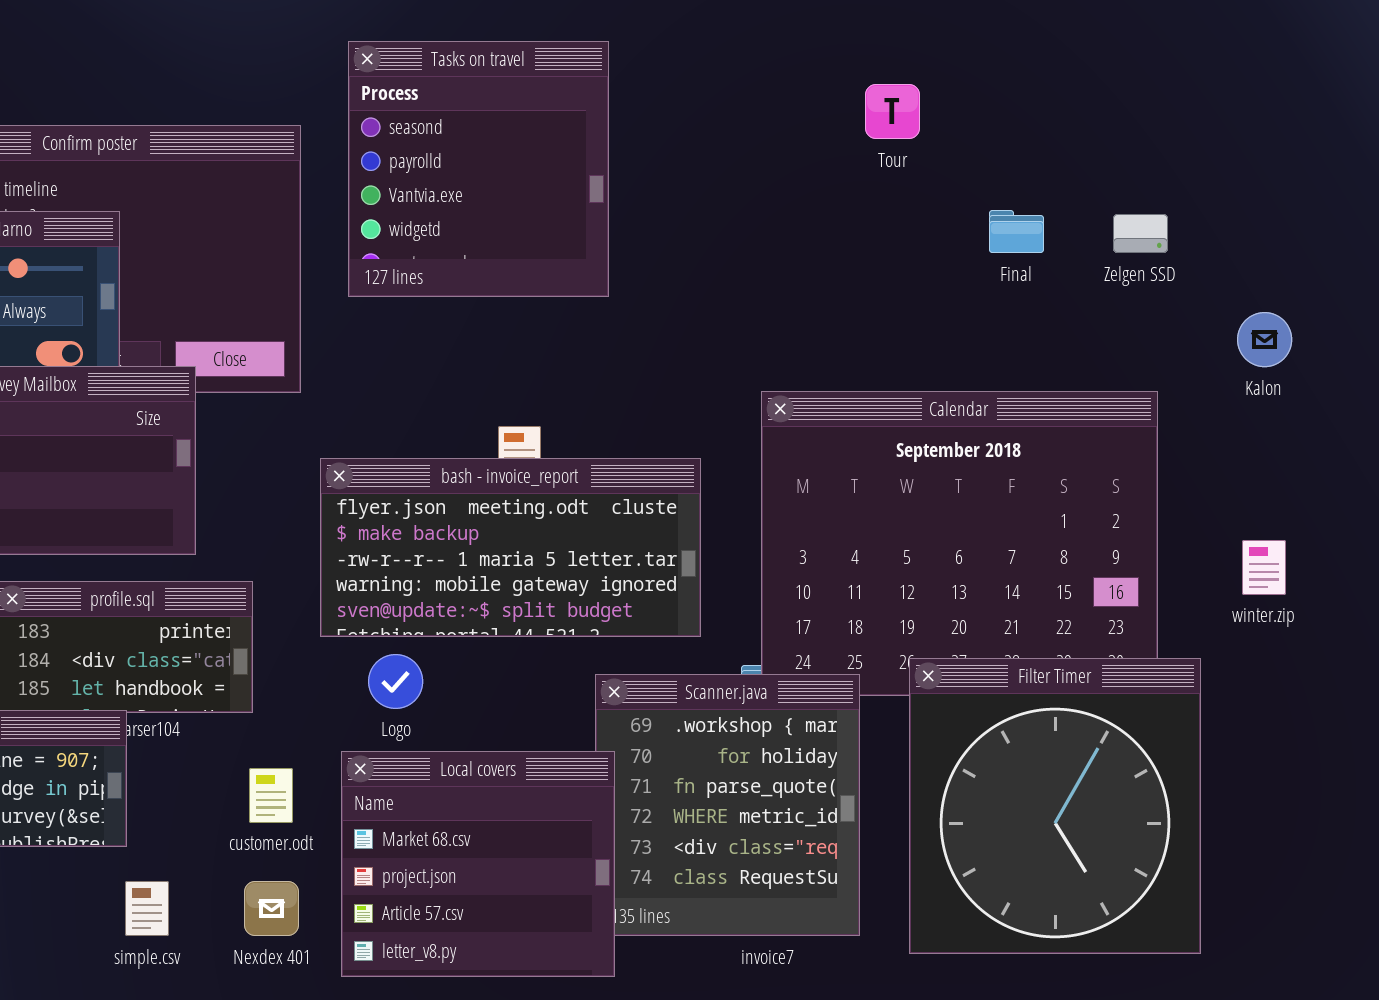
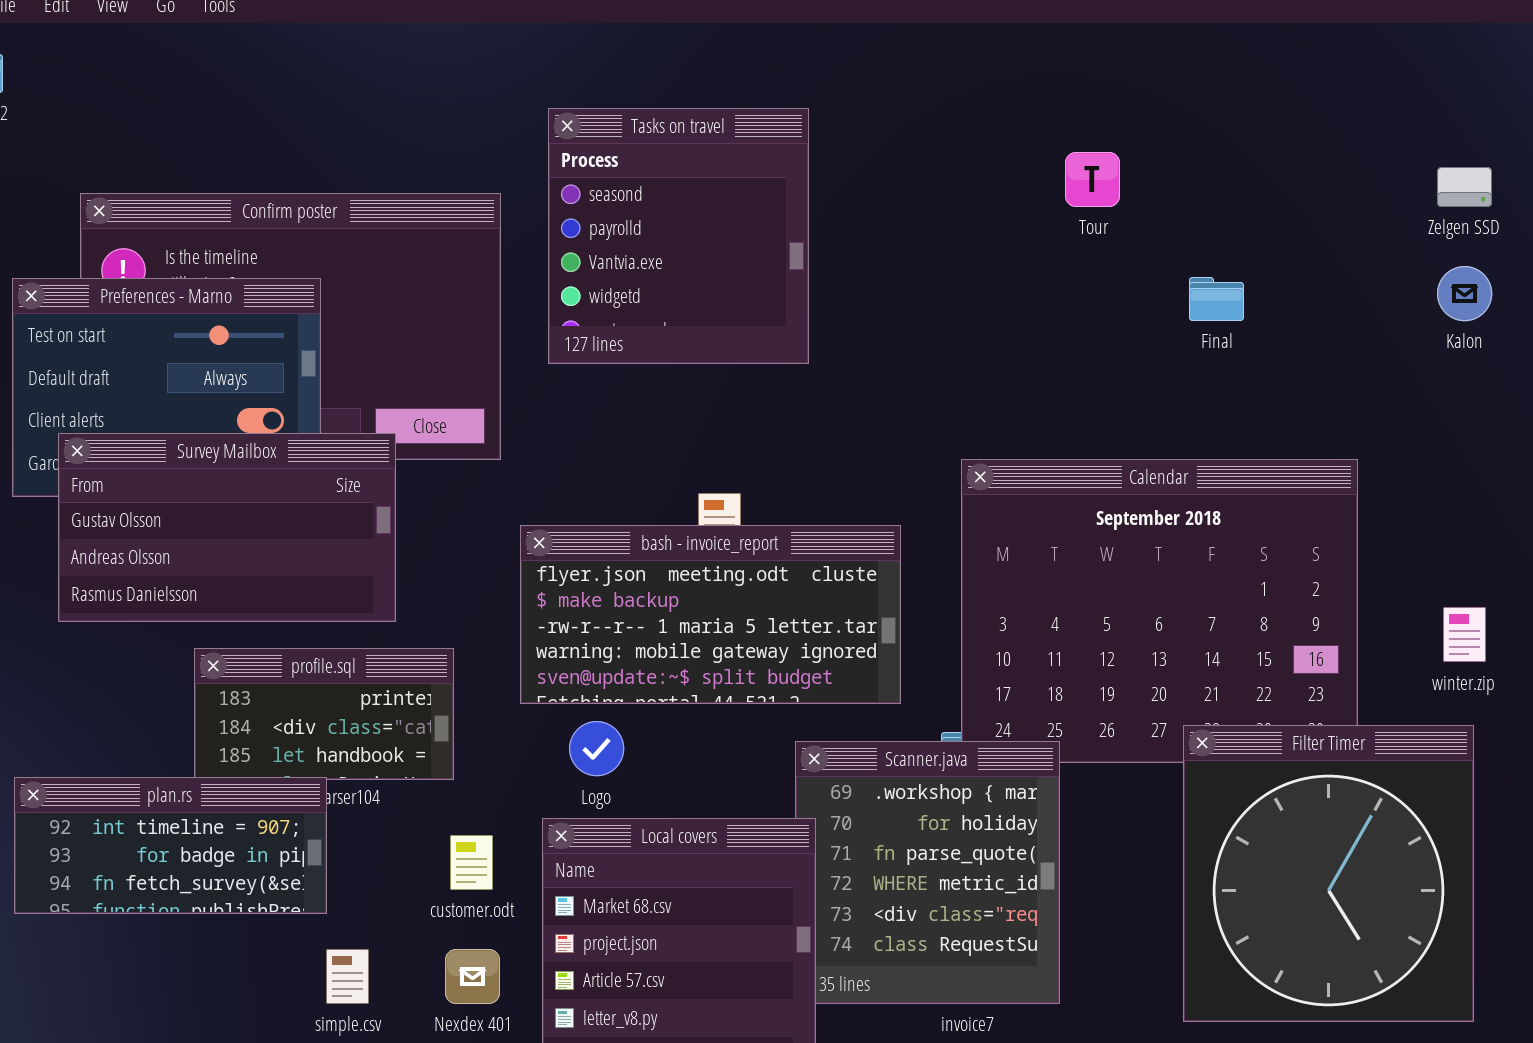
Zelgen SSD: [1113,214,1168,253] -> [1437,167,1492,207], moved
Kalon: [1237,312,1292,367] -> [1437,266,1492,321], moved
Filter Timer: [909,658,1201,954] -> [1183,725,1474,1022], moved

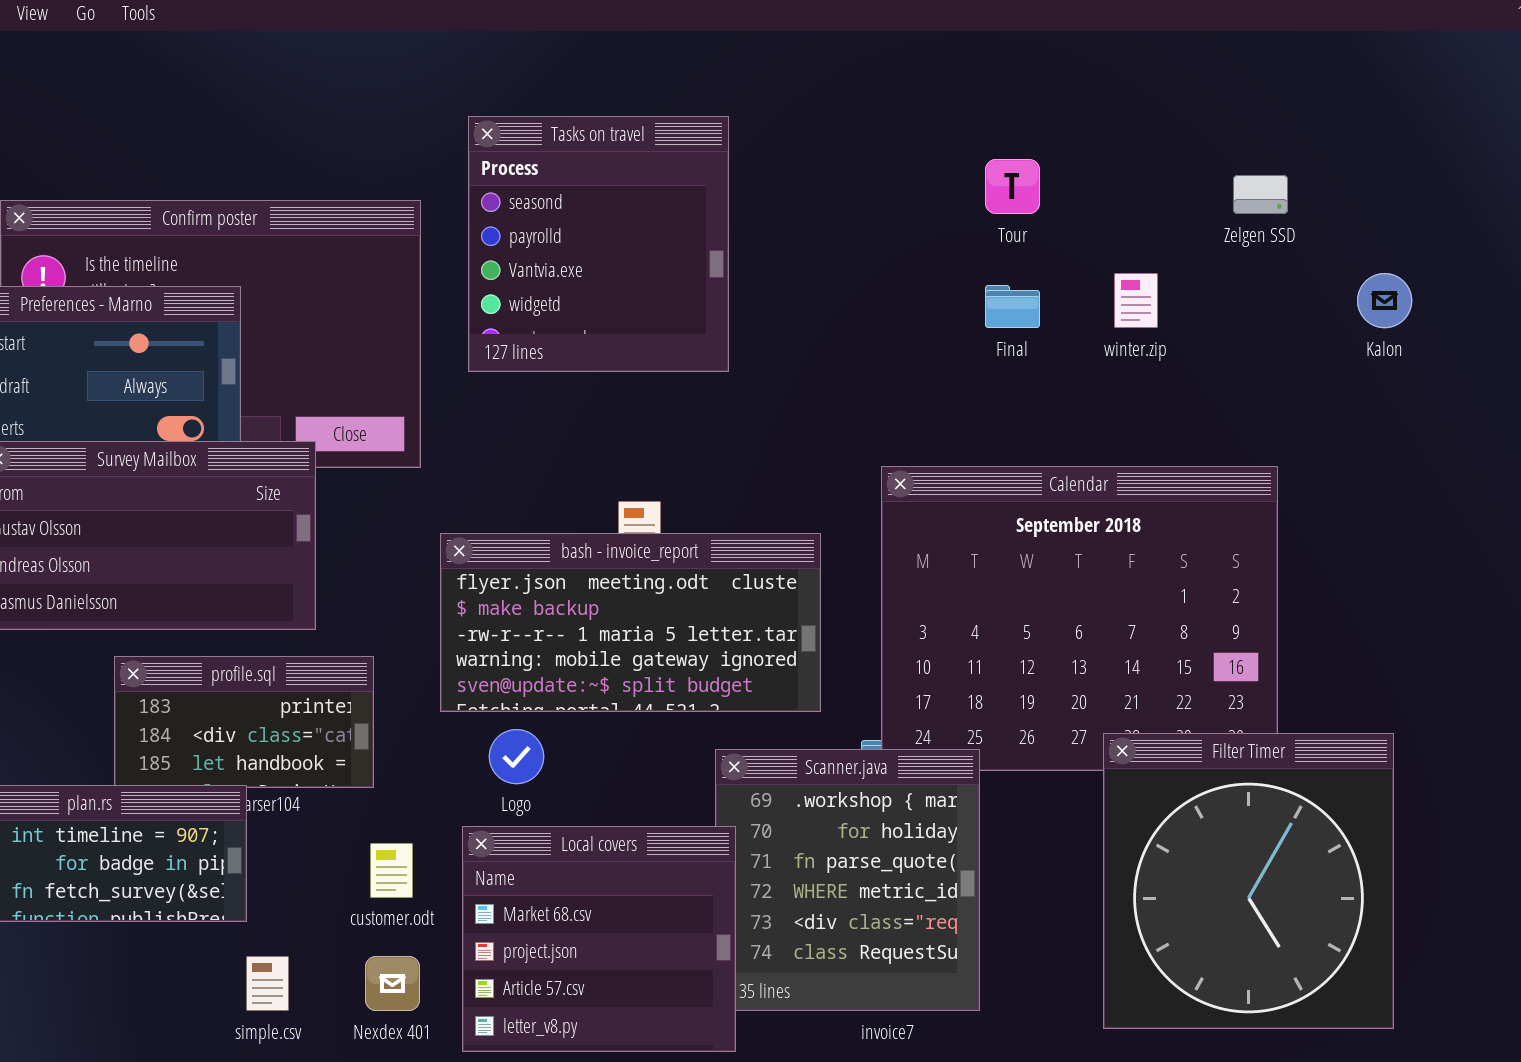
Zelgen SSD: [1437,167,1492,207] -> [1233,175,1288,214], moved
Final: [1189,277,1244,321] -> [985,285,1040,328], moved
winter.zip: [1443,607,1486,662] -> [1114,273,1158,328], moved

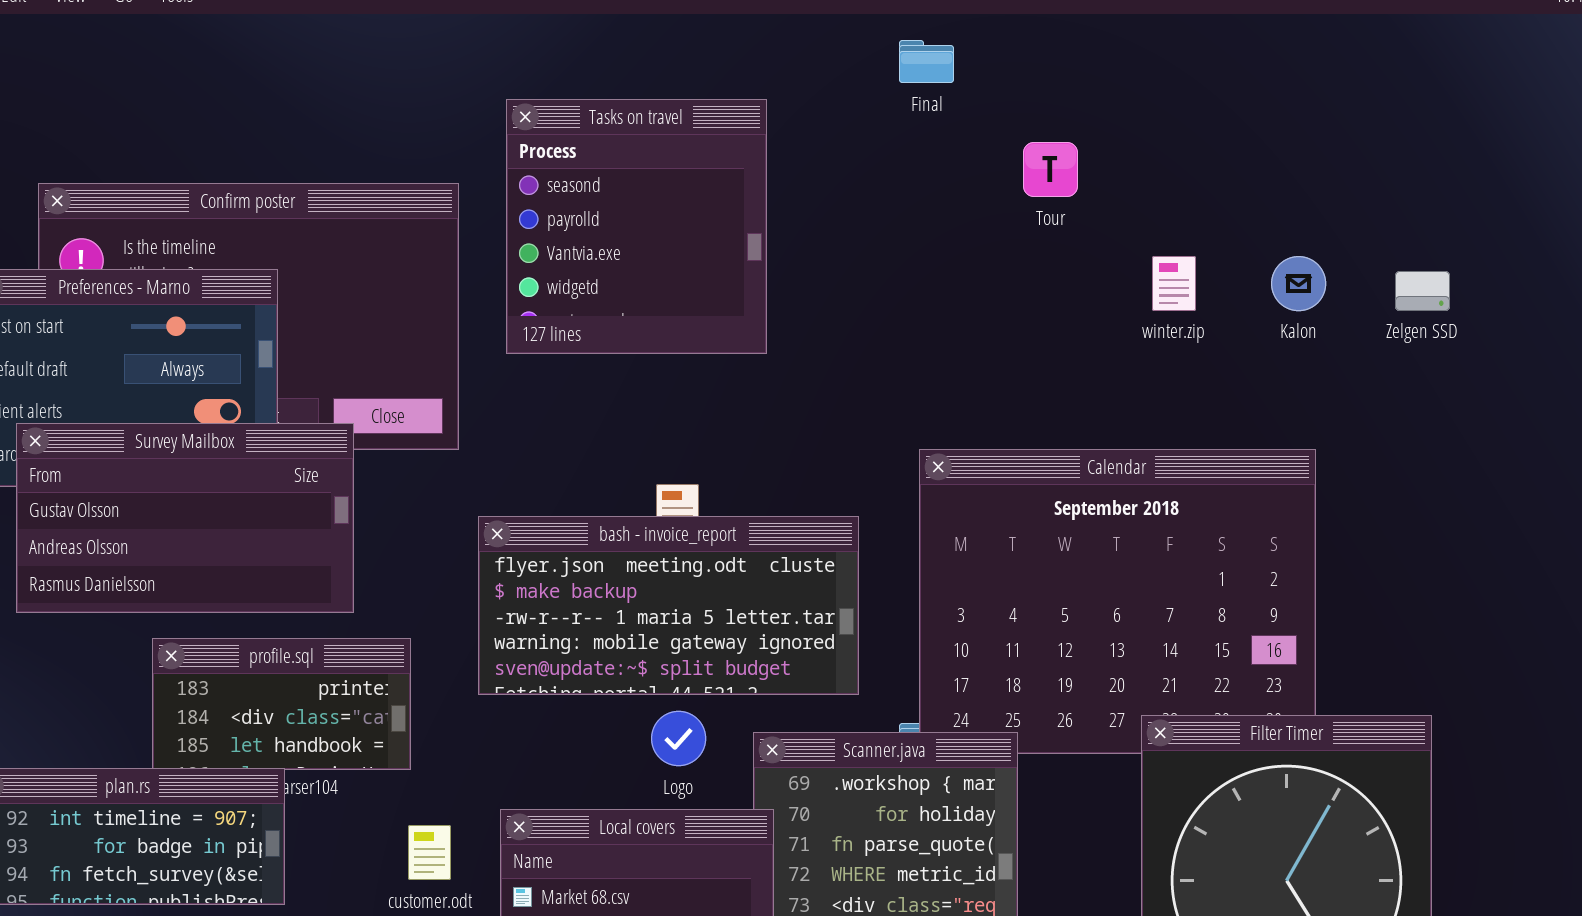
Zelgen SSD: [1233,175,1288,214] -> [1395,271,1450,311], moved
Kalon: [1357,273,1412,328] -> [1271,256,1326,311], moved
Final: [985,285,1040,328] -> [899,40,954,83], moved
Logo: [489,729,544,784] -> [651,711,706,766], moved

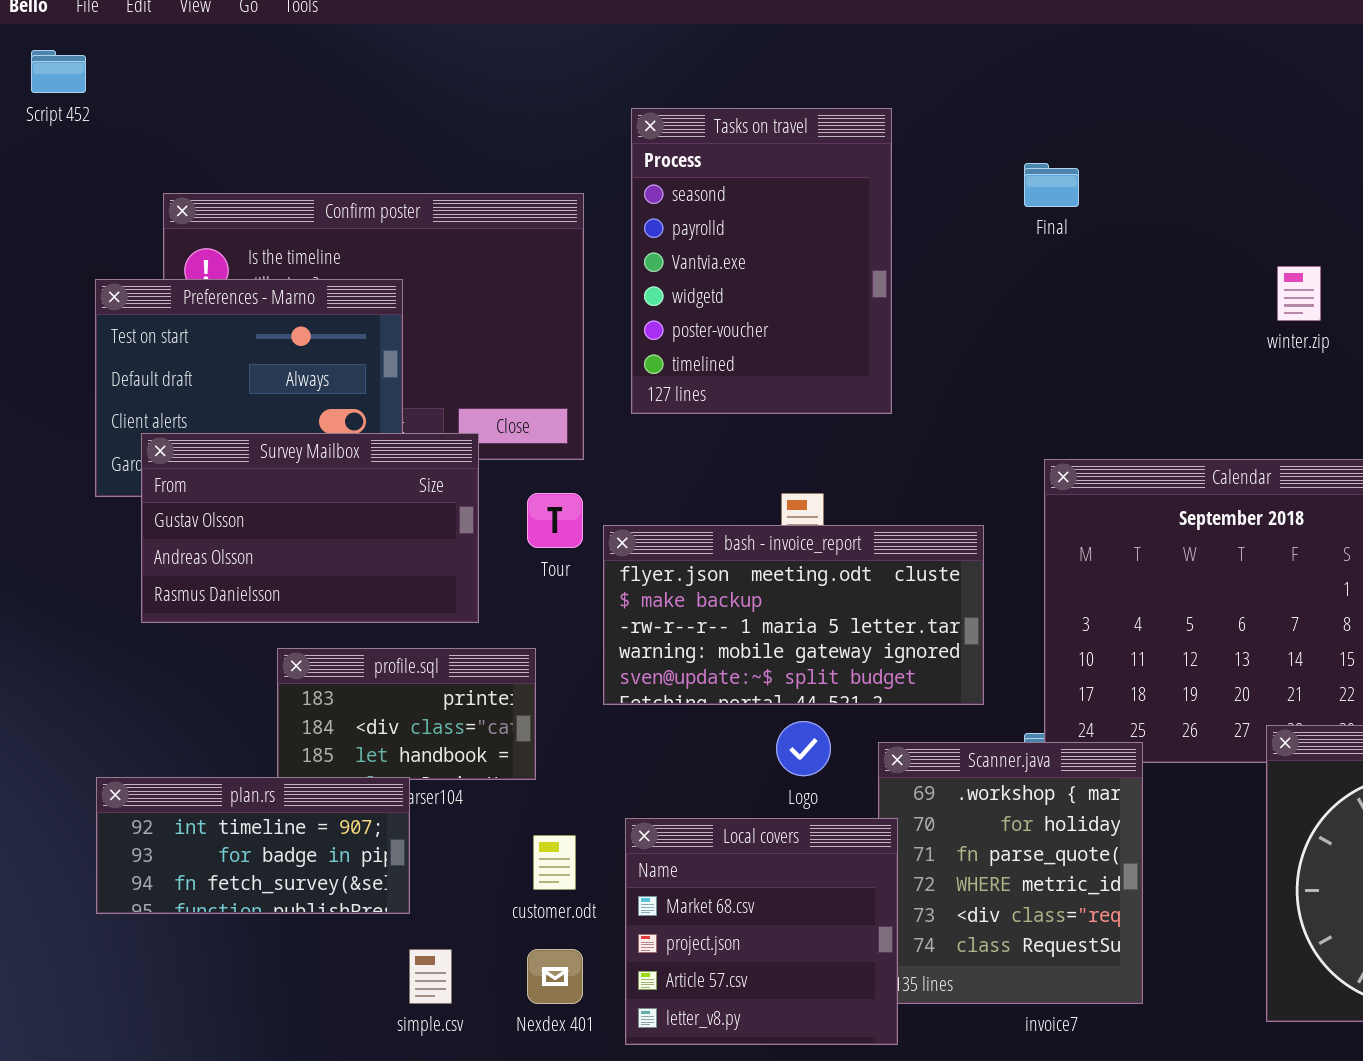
Final: [899,40,954,83] -> [1024,163,1079,207], moved
Tasks on travel: [506,99,767,354] -> [631,108,892,414], resized
Tour: [1023,142,1078,197] -> [527,493,583,548], moved

